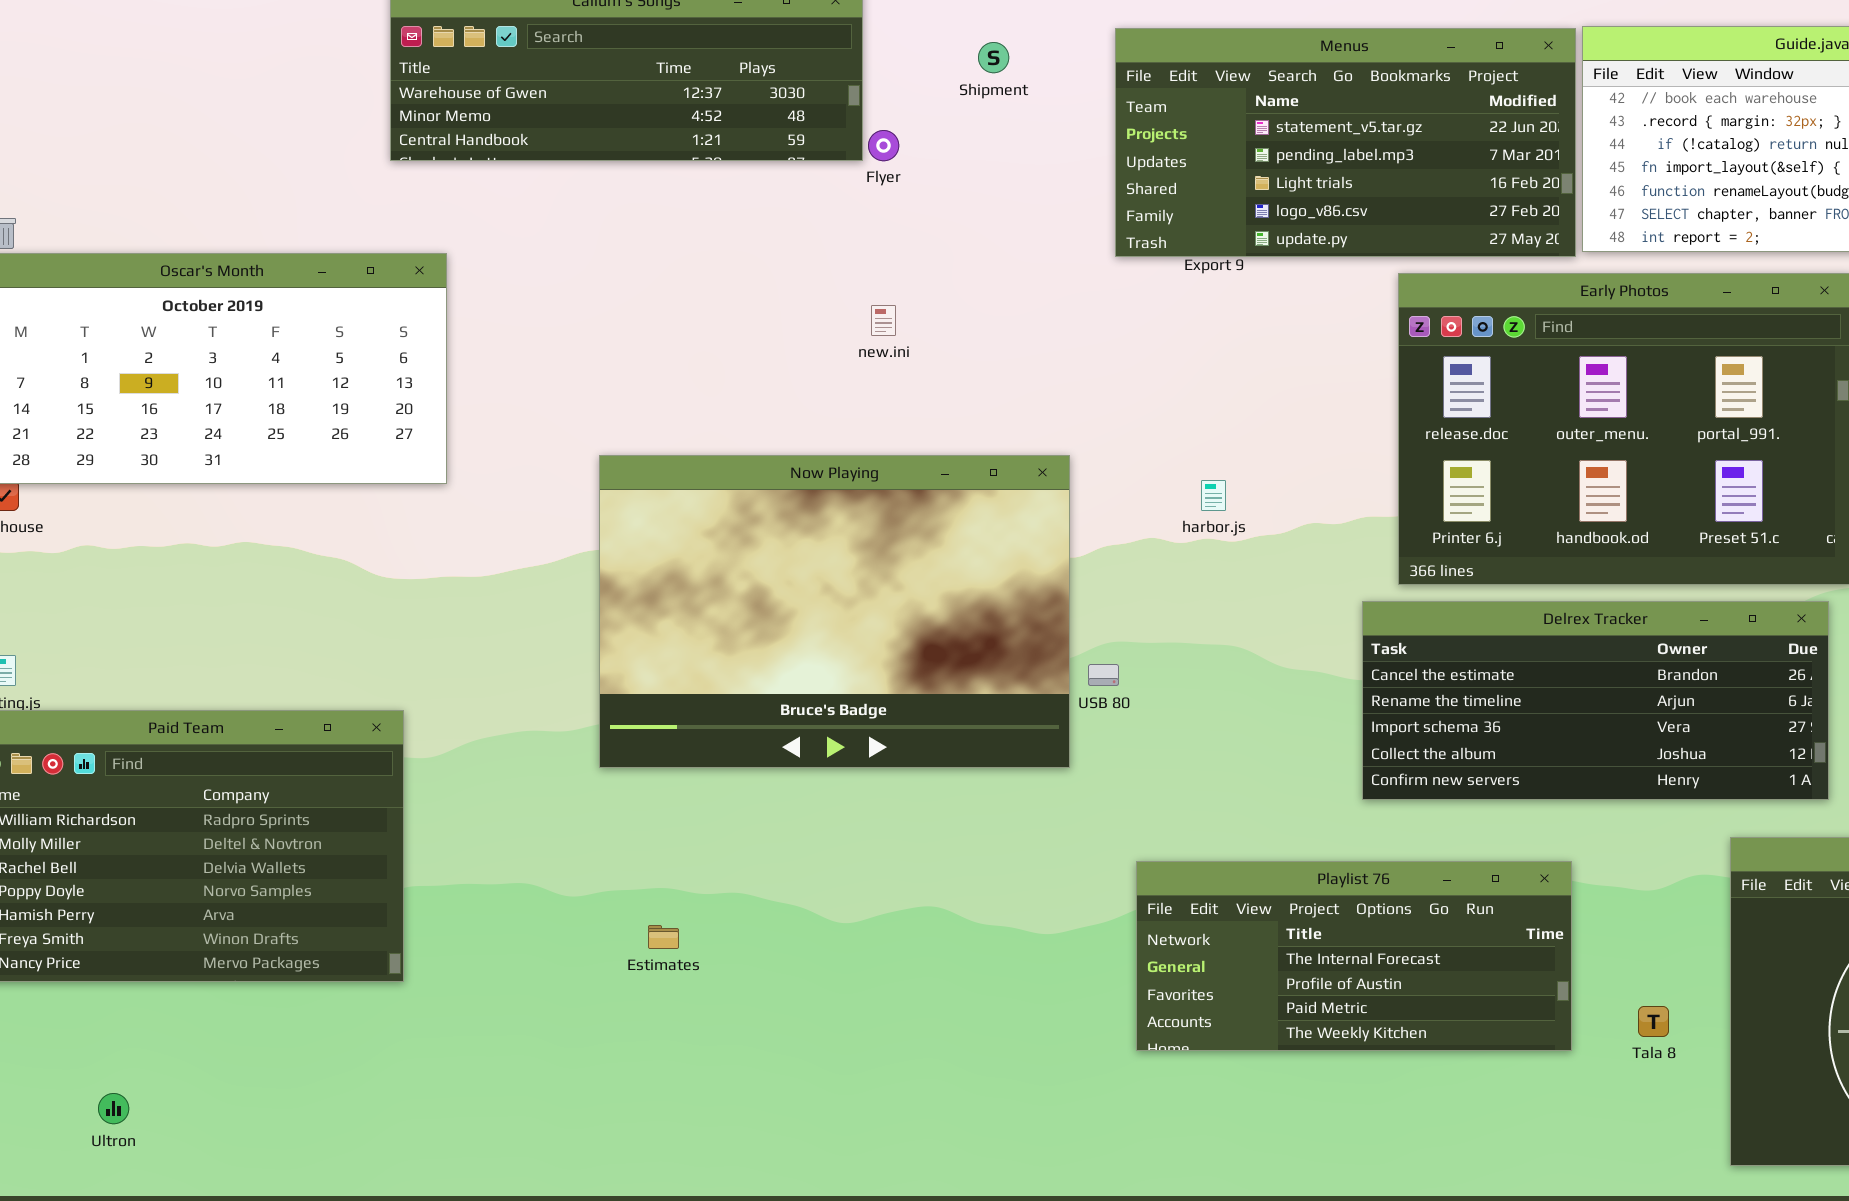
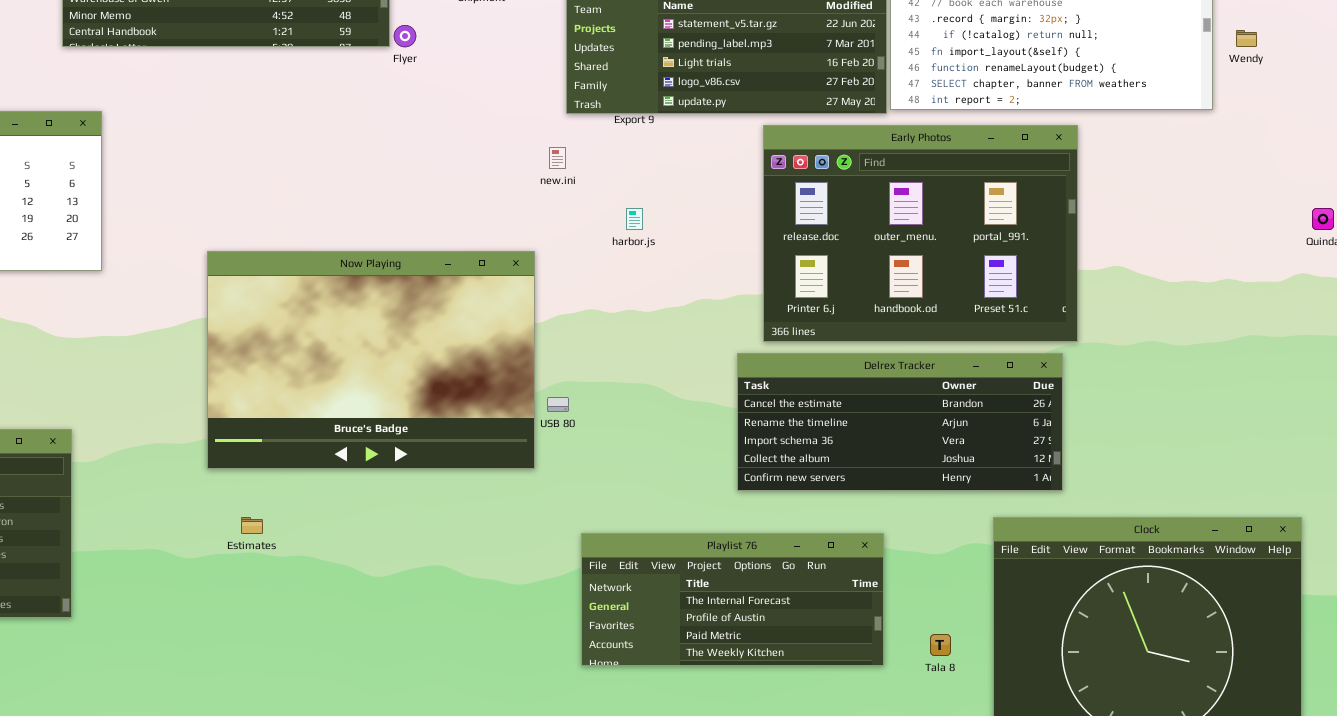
new.ini: [871,305,896,336] -> [549,147,566,169], moved
harbor.js: [1201,480,1226,511] -> [626,208,643,230], moved
Estimates: [648,925,679,949] -> [241,517,263,534], moved

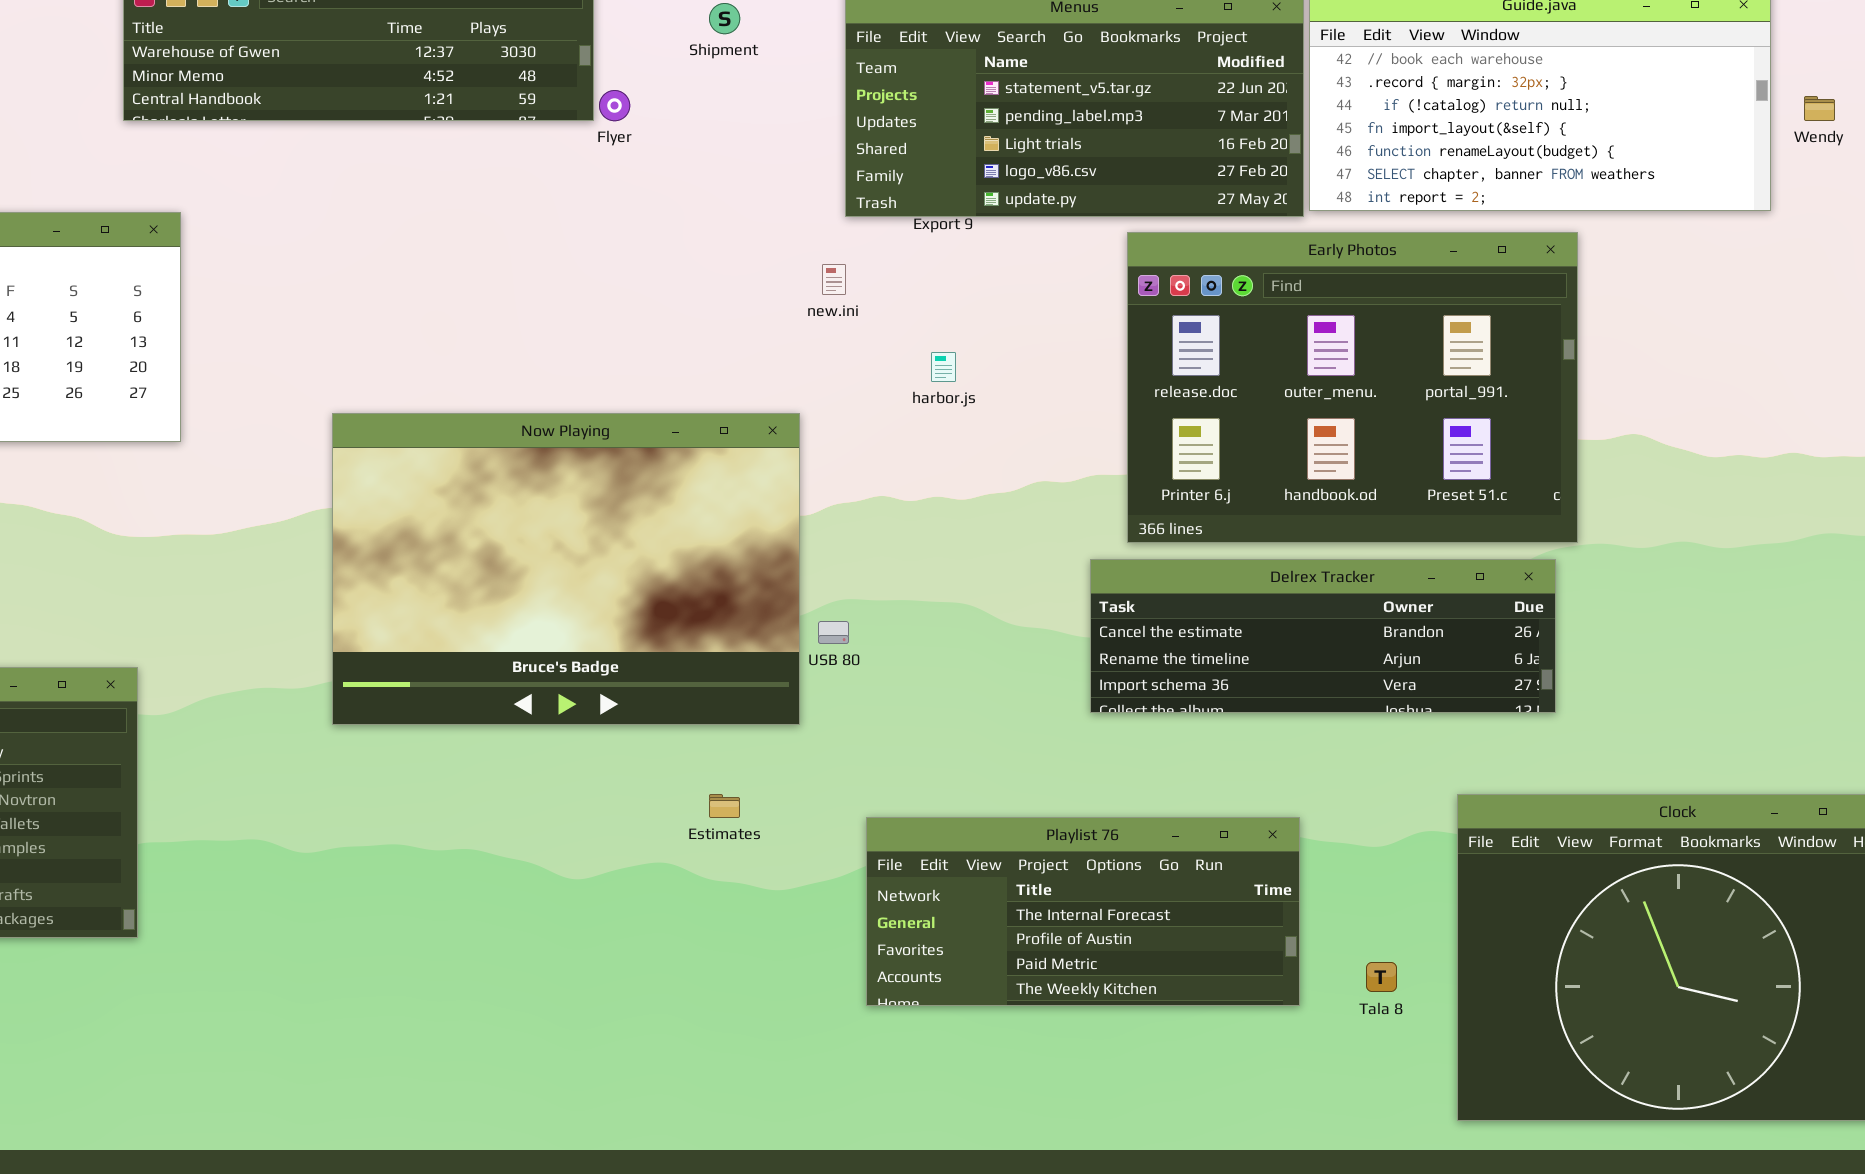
Delrex Tracker: [737,353,1063,491] -> [1090,559,1556,713], resized
Estimates: [241,517,263,534] -> [709,794,740,818], moved

